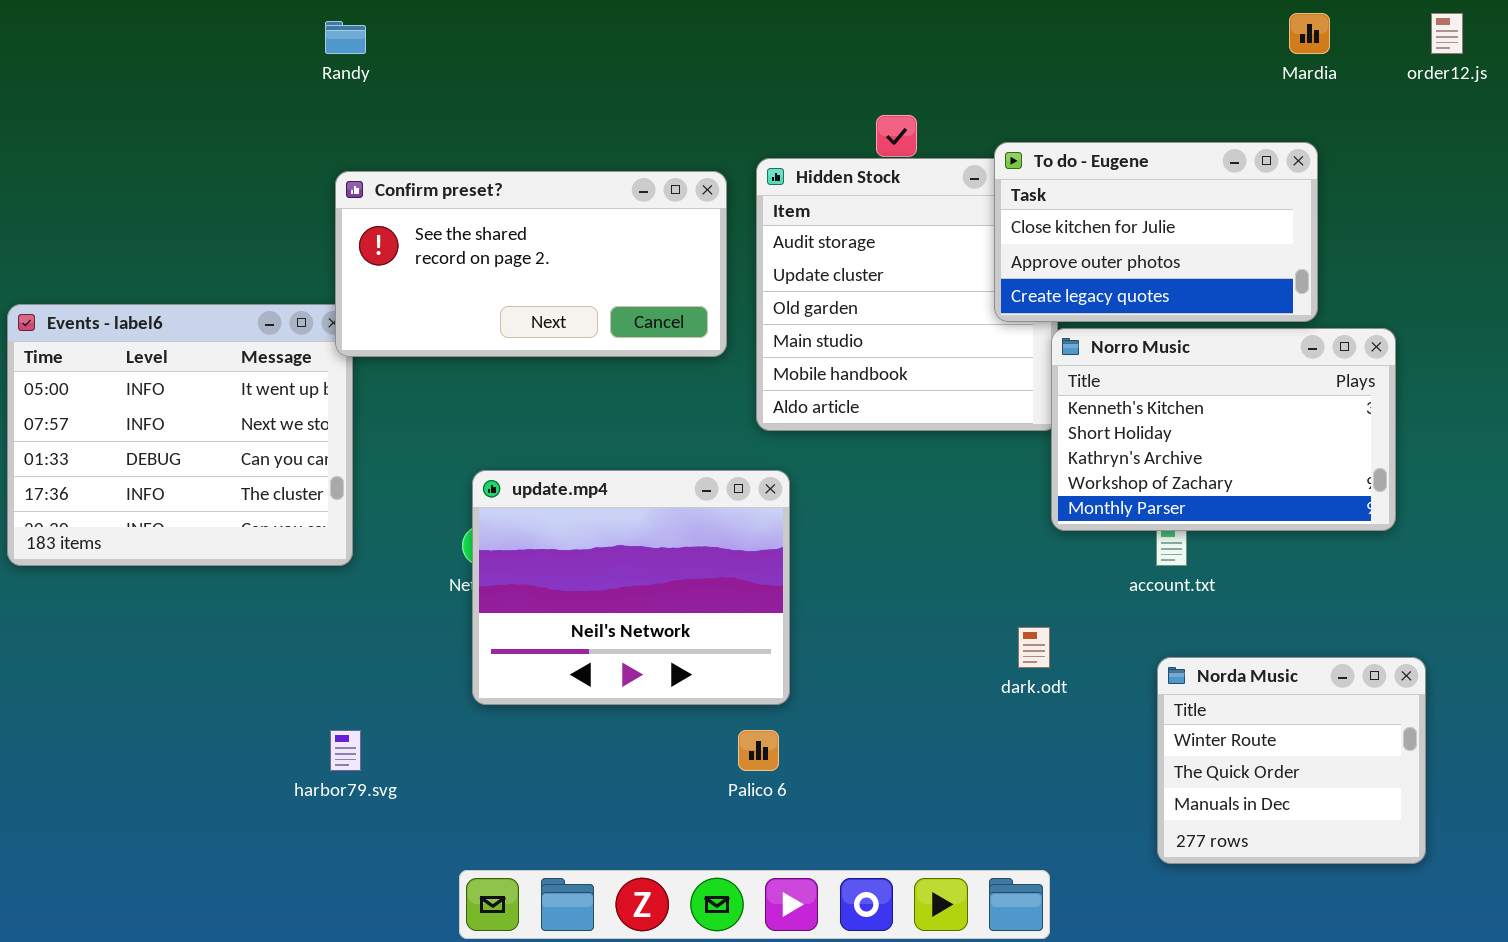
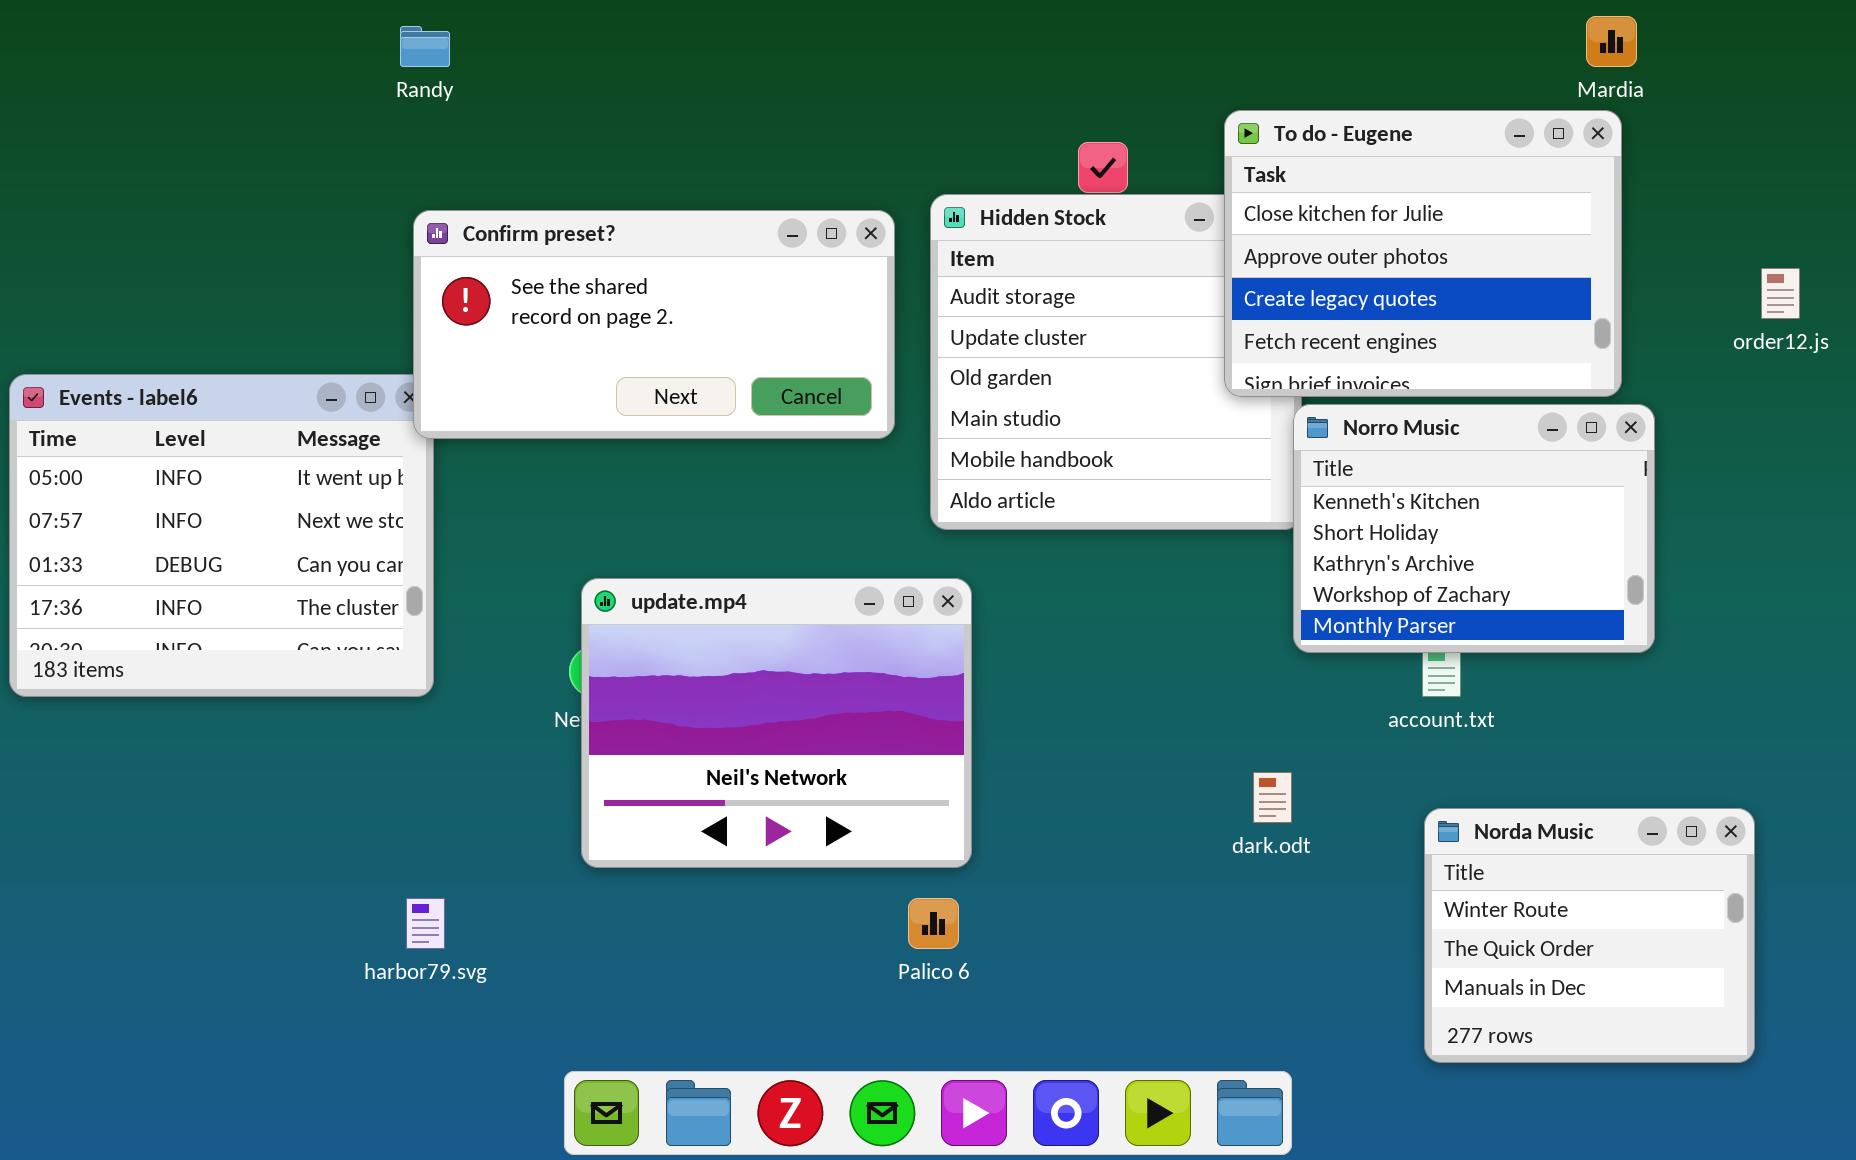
order12.js: [1431,13,1463,54] -> [1761,268,1800,319], moved
To do - Eugene: [994,142,1318,322] -> [1224,110,1622,397], resized
Norro Music: [1051,328,1396,531] -> [1293,404,1655,653], resized

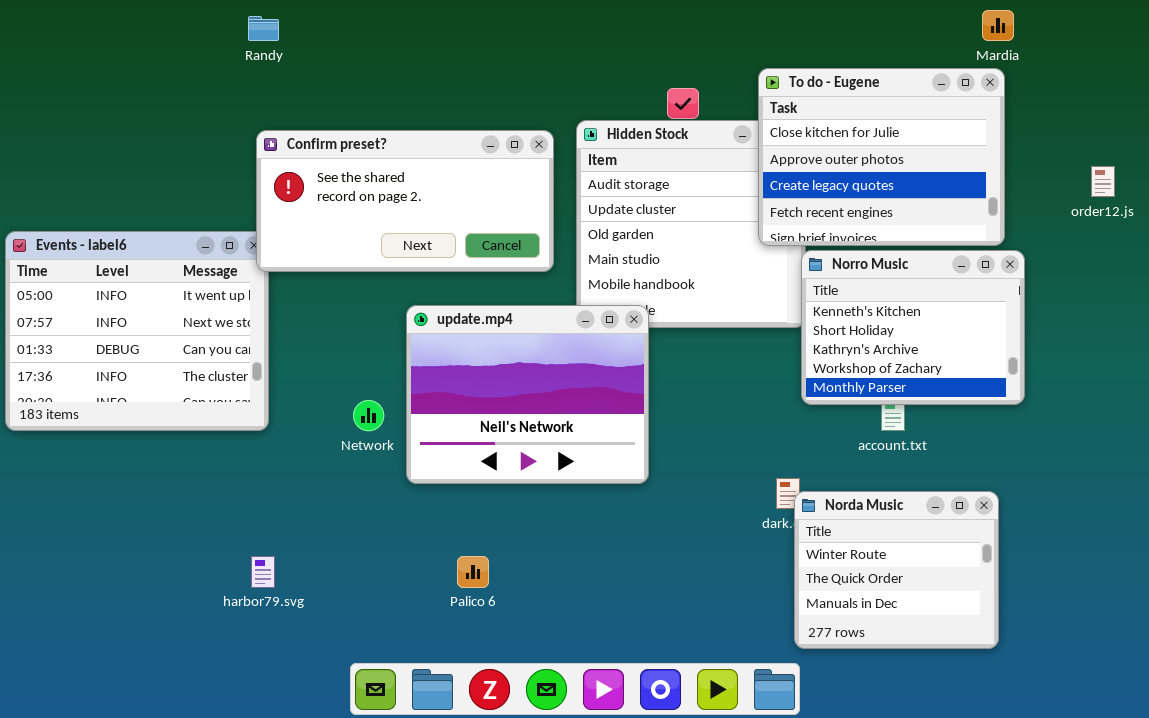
update.mp4: [581,578,972,868] -> [406,305,649,484], moved
Norda Music: [1424,808,1755,1063] -> [794,491,999,649], moved
Palico 6: [908,898,959,949] -> [457,556,489,588], moved

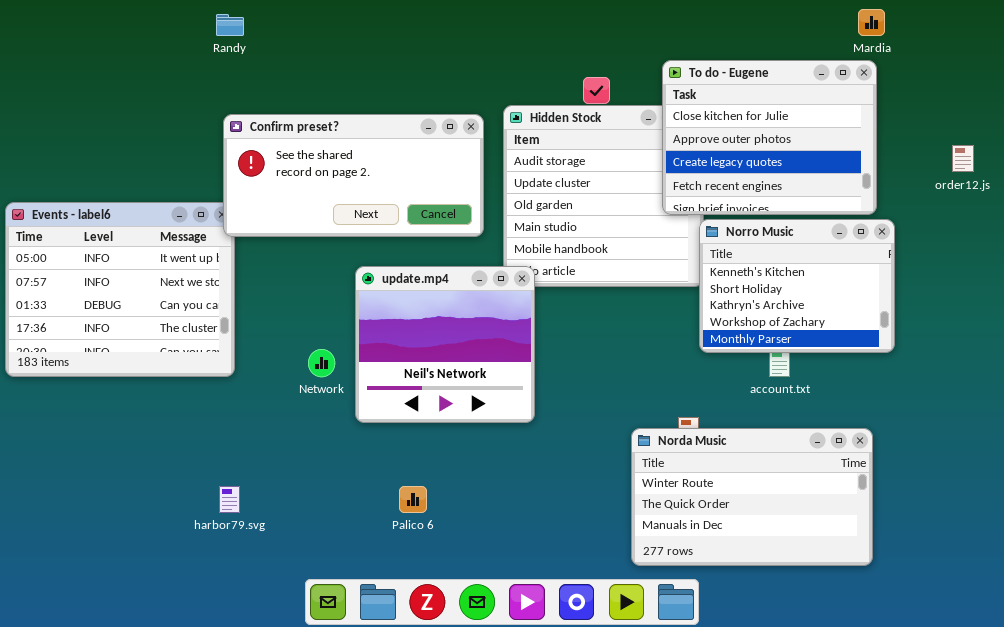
update.mp4: [406,305,649,484] -> [355,266,535,423], resized
Norda Music: [794,491,999,649] -> [631,428,873,566], resized

